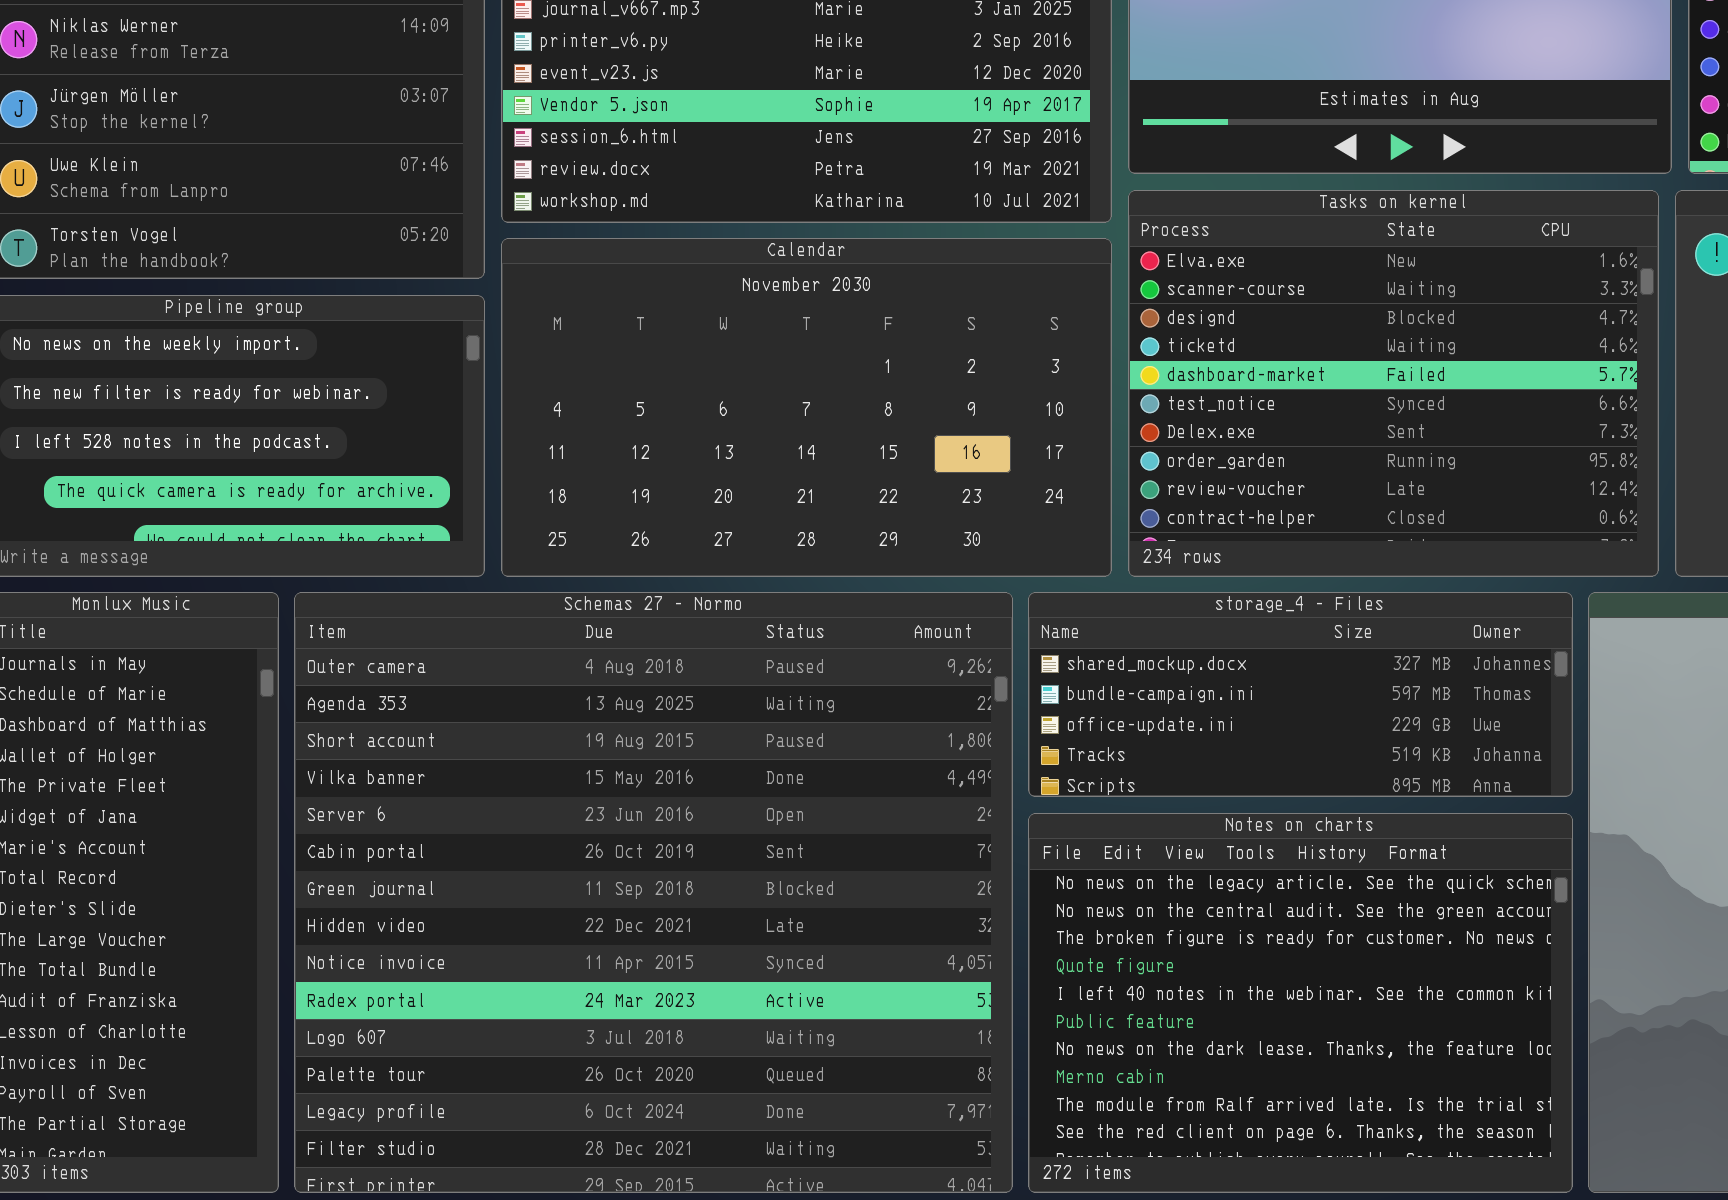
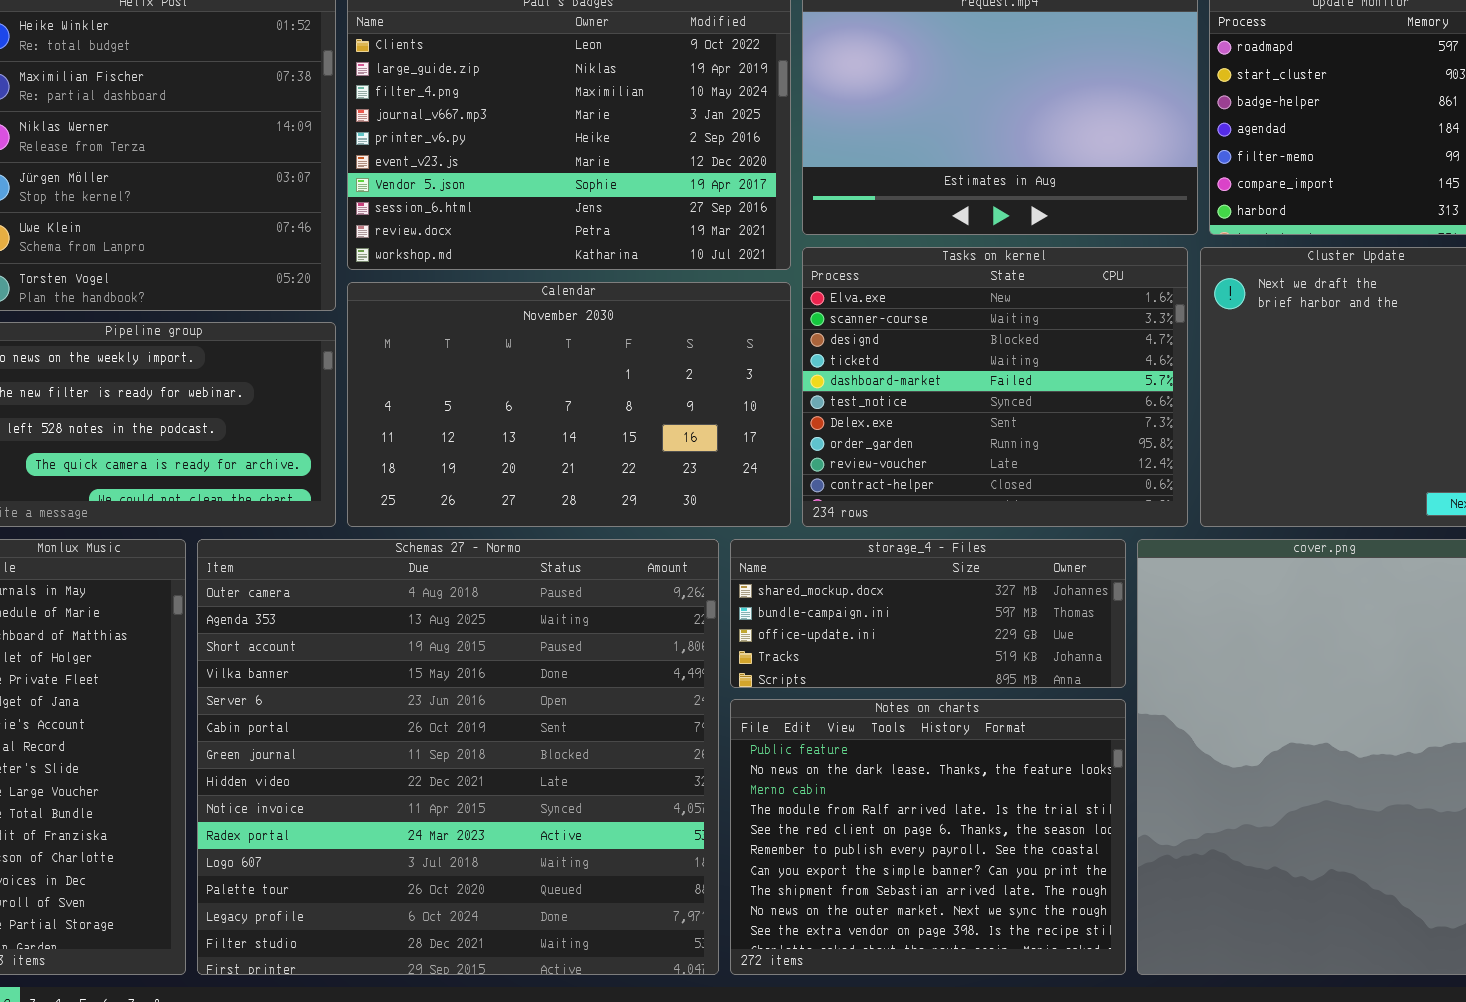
Notes on charts: [1028,813,1573,1193] -> [730,699,1126,975], scrolled down 5 rows

